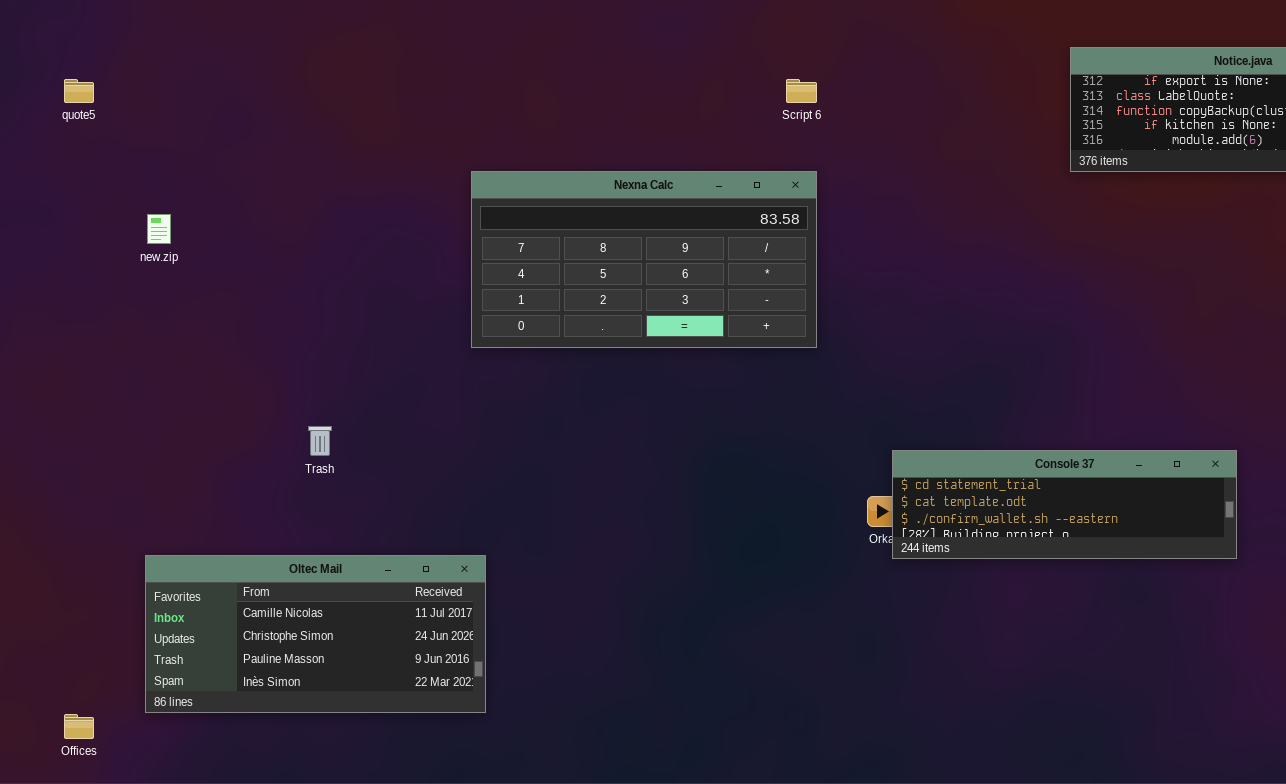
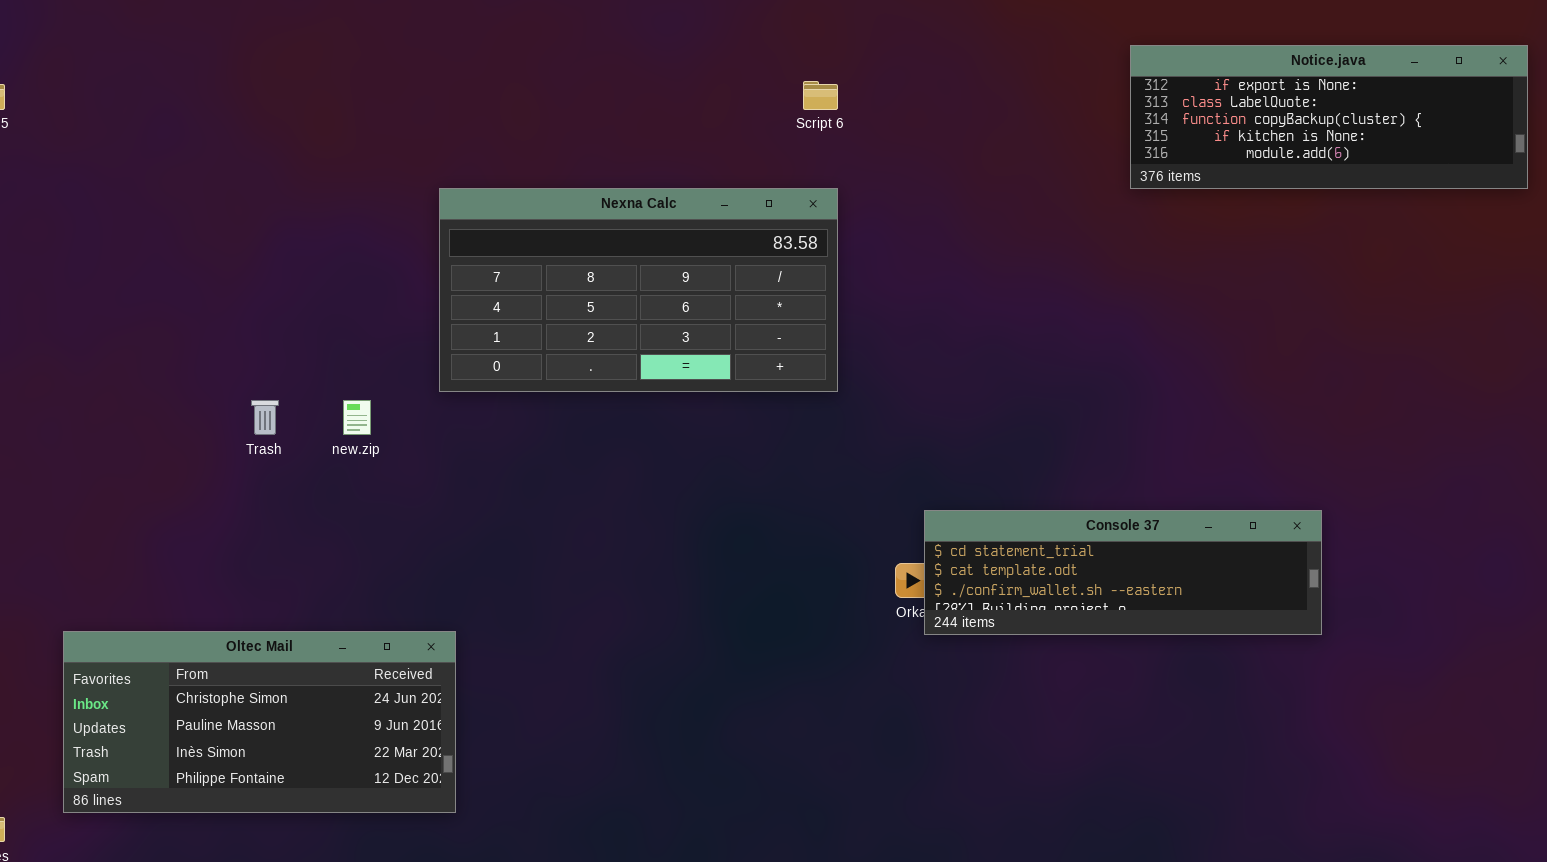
new.zip: [147,214,171,244] -> [343,400,371,435], moved
Trash: [308,426,332,456] -> [251,400,279,435], moved
Oltec Mail: [145,555,486,713] -> [63,631,456,813], scrolled down 1 row

